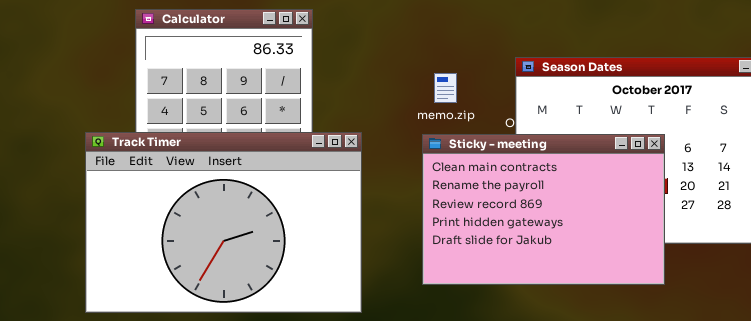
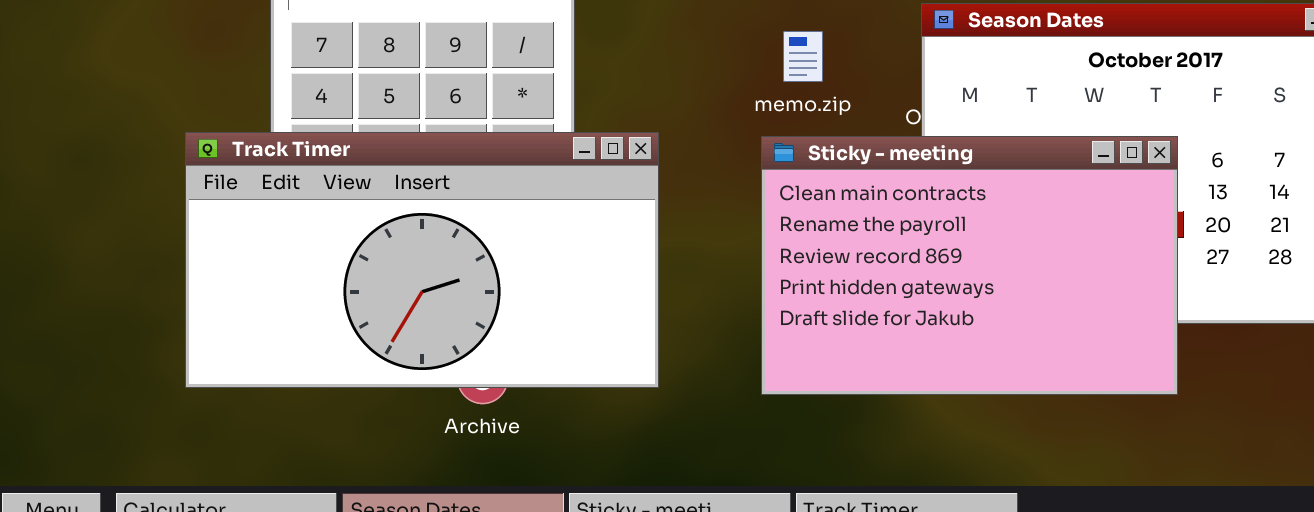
Track Timer: [85,132,362,313] -> [185,132,659,388], resized

